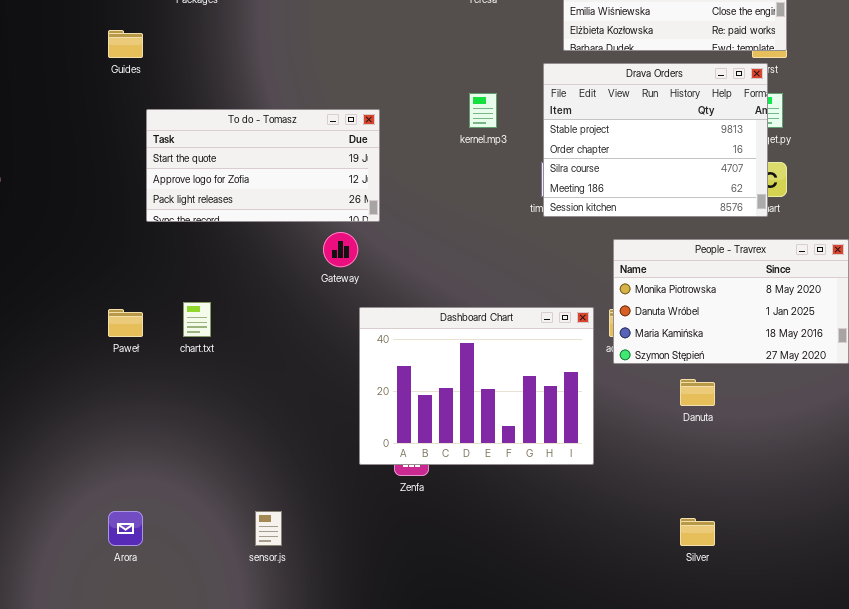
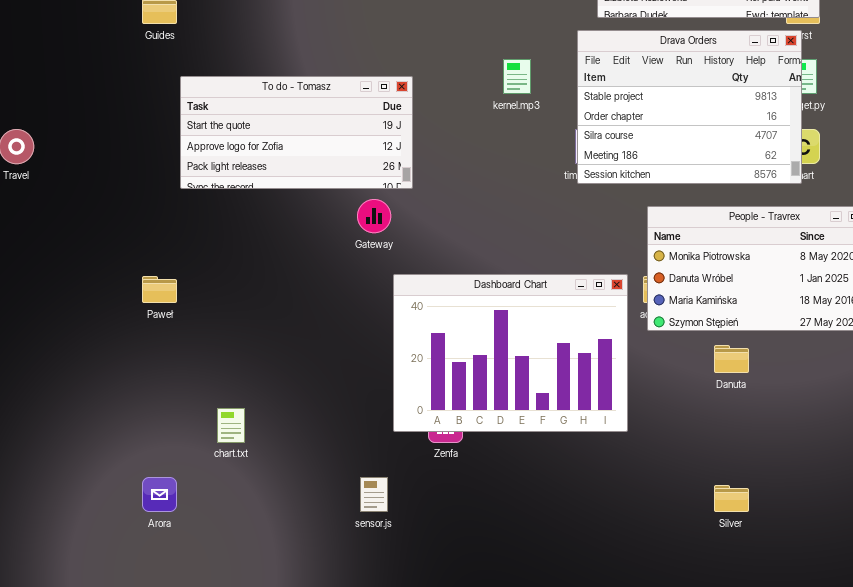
chart.txt: [183,302,211,337] -> [217,408,245,443], moved
sensor.js: [255,511,282,546] -> [360,477,388,512], moved

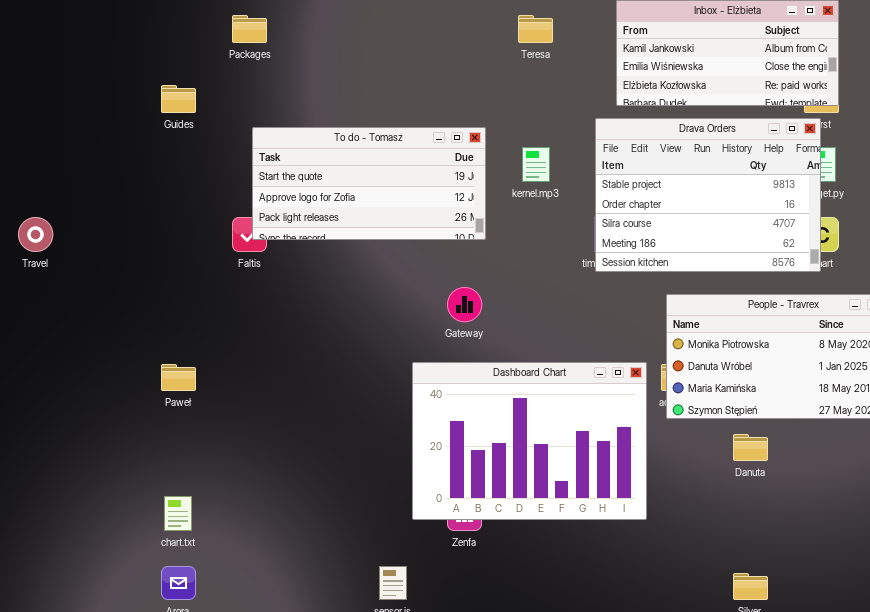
To do - Tomasz: [180,76,413,189] -> [252,127,486,240], moved
Gateway: [357,199,391,233] -> [447,287,482,322], moved
chart.txt: [217,408,245,443] -> [164,496,192,531], moved

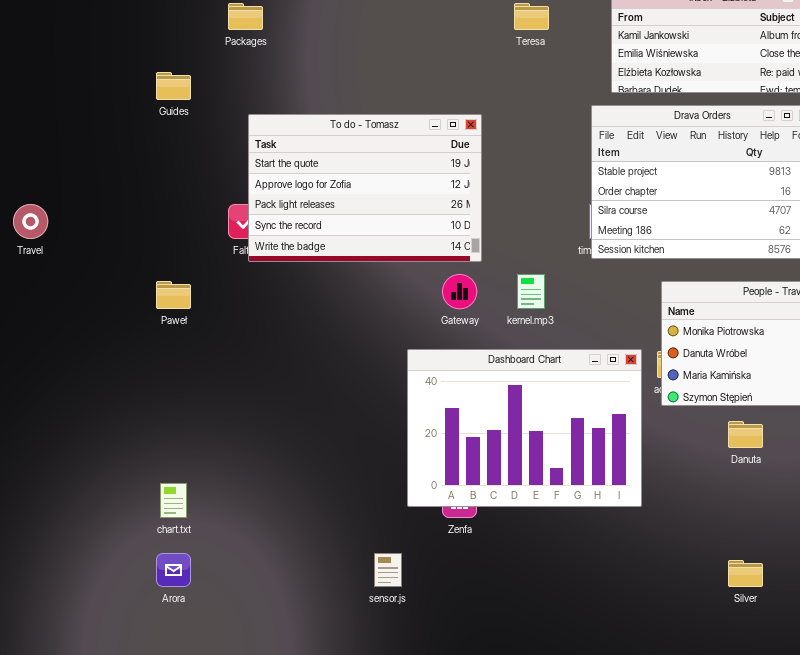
To do - Tomasz: [252,127,486,240] -> [248,114,482,262], resized
kernel.mp3: [522,147,550,182] -> [517,274,545,309], moved
Paweł: [161,364,196,391] -> [156,281,191,309], moved

